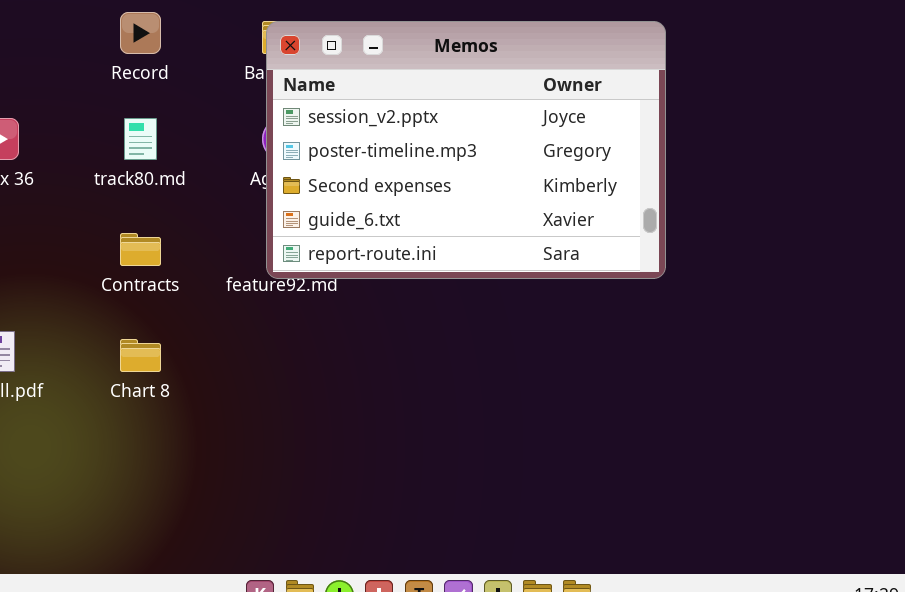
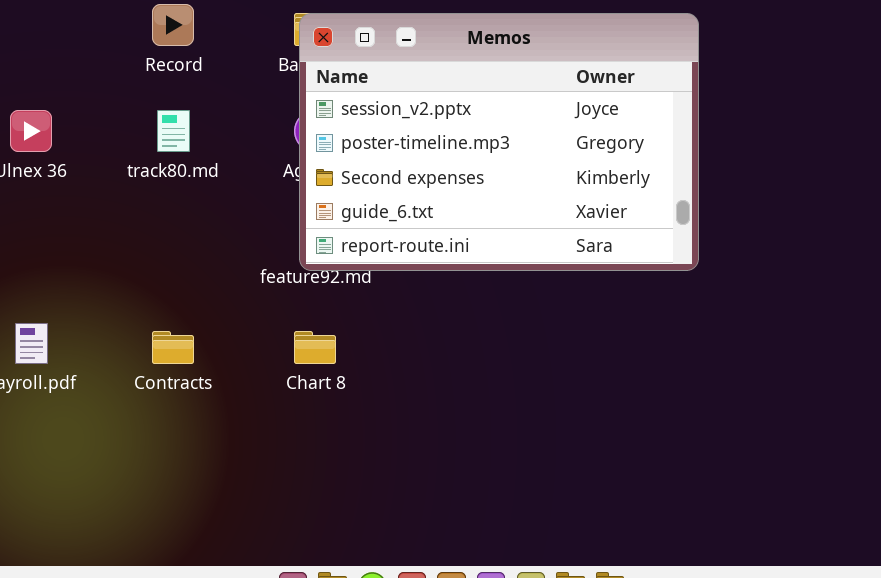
Contracts: [120,233,161,266] -> [152,331,194,364], moved
Chart 8: [120,339,161,372] -> [294,331,336,364], moved

